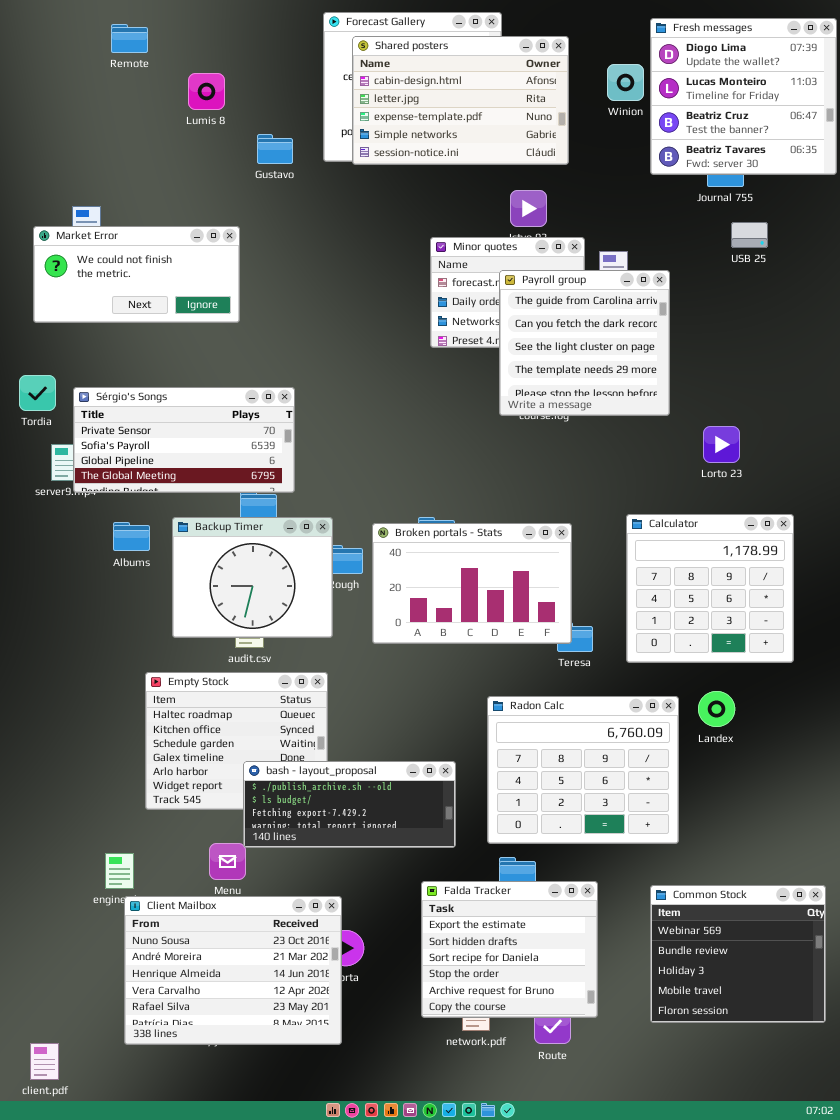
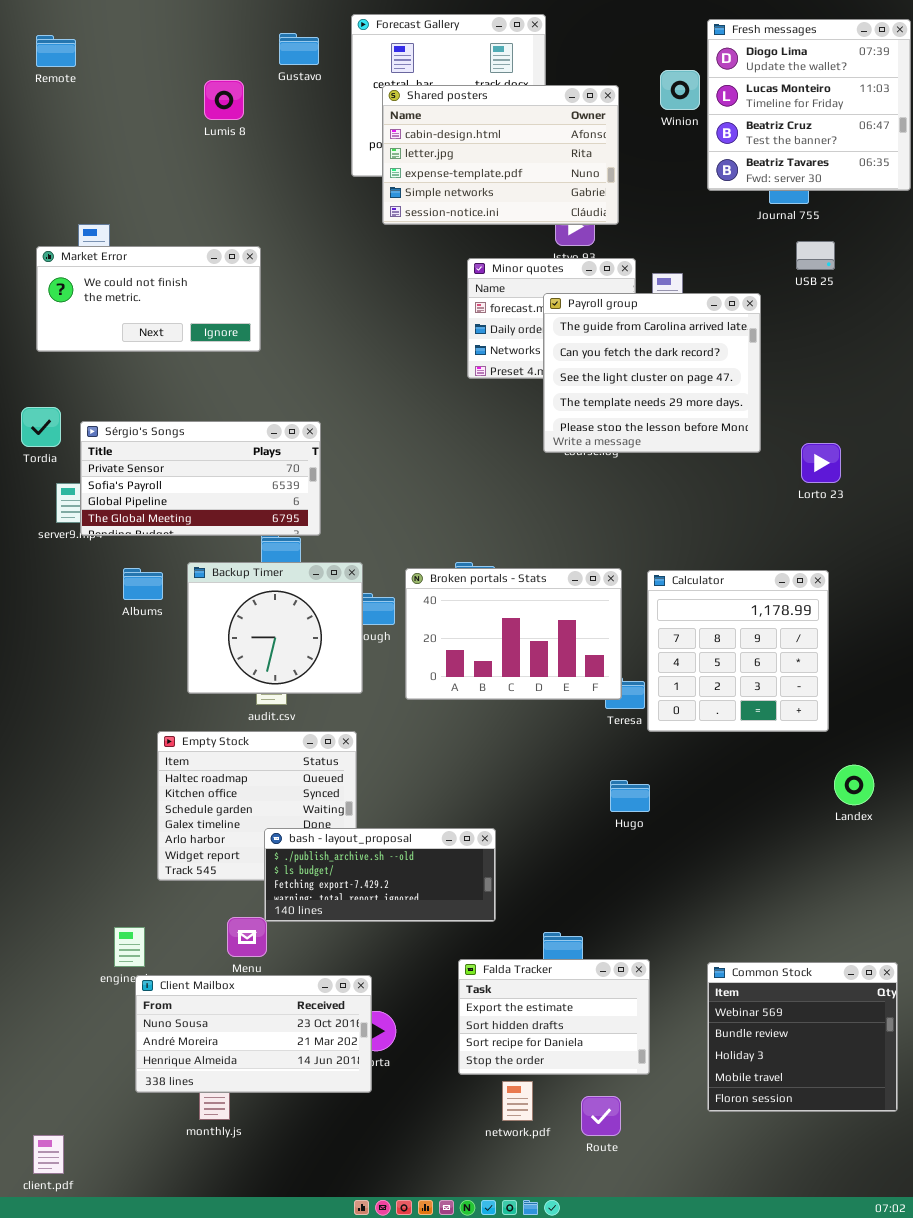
Remote: [111,24,148,53] -> [36,35,76,67], moved
Shared posters: [352,36,569,165] -> [382,85,619,225], moved
Gustavo: [257,134,293,164] -> [279,33,319,65], moved
Payroll group: [499,270,670,416] -> [543,293,761,453], resized
Lorto 23: [703,426,740,463] -> [801,443,841,483], moved
Calculator: [626,514,794,663] -> [647,570,829,732], moved
Landex: [698,691,735,727] -> [834,765,874,805], moved
Radon Calc: [487,696,679,844] -> none, closed
Falda Tracker: [421,881,598,1018] -> [458,959,650,1075], resized
Client Mailbox: [124,896,342,1045] -> [135,975,372,1093], resized

